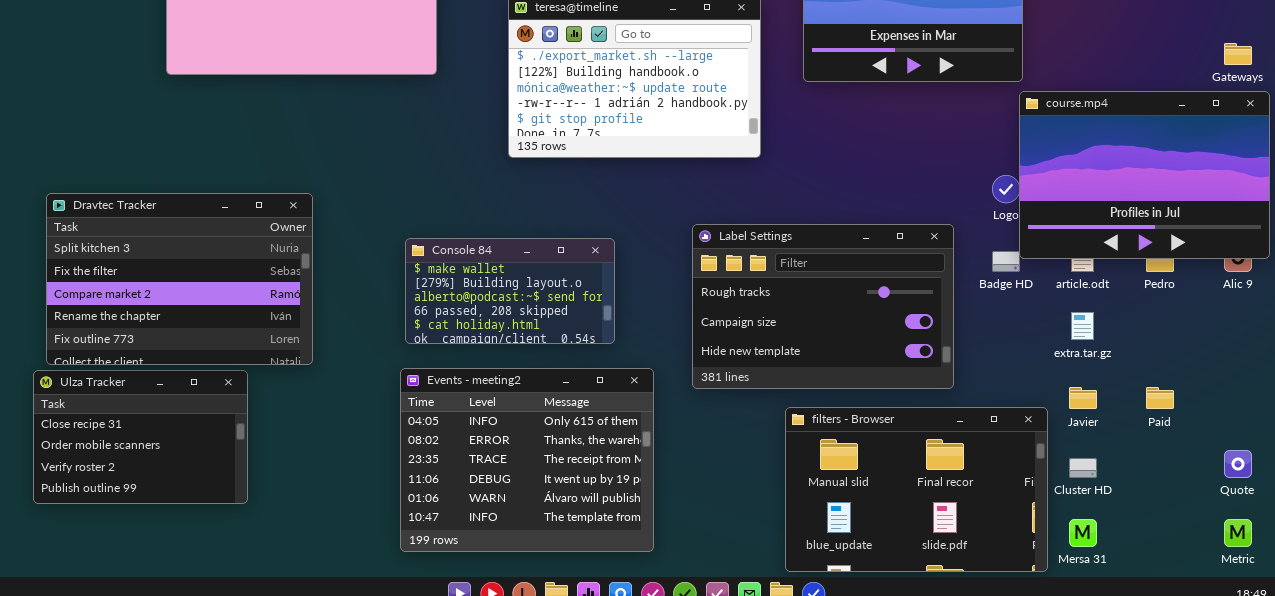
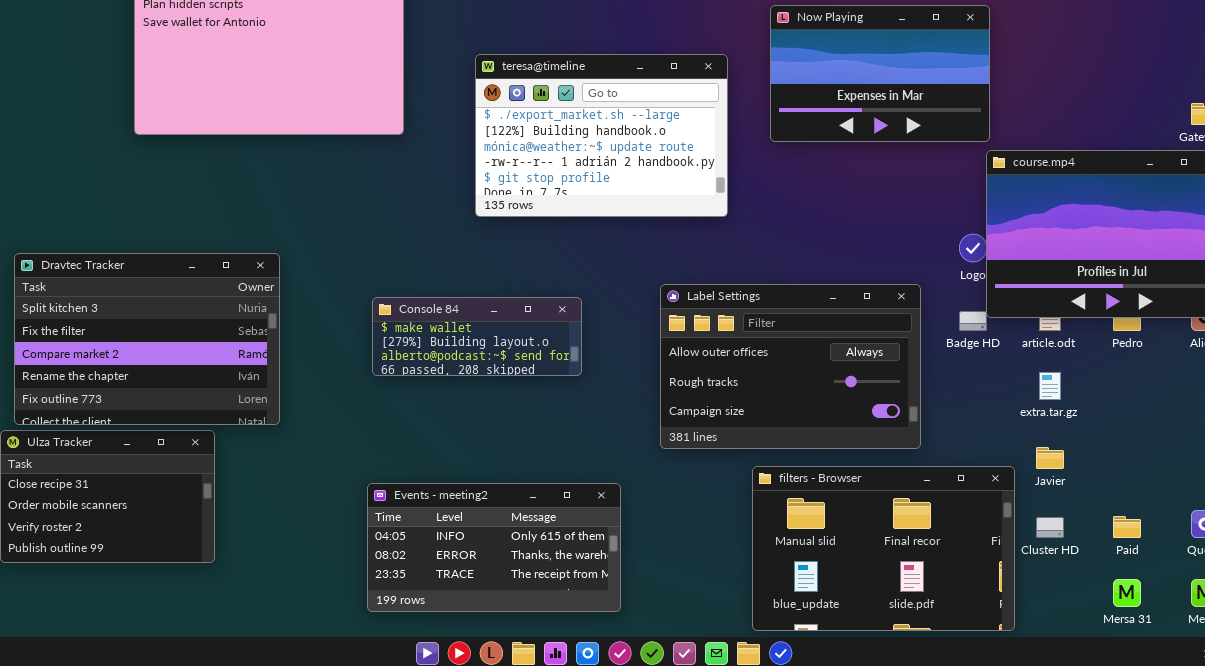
Label Settings: [692,224,954,389] -> [660,284,921,449], scrolled up 1 row
Console 84: [405,238,615,344] -> [372,297,582,376], resized
Events - meeting2: [400,368,654,552] -> [367,483,621,612], resized
Paid: [1146,387,1174,409] -> [1113,516,1141,538], moved
Mersa 31: [1069,519,1097,547] -> [1113,579,1141,607], moved

